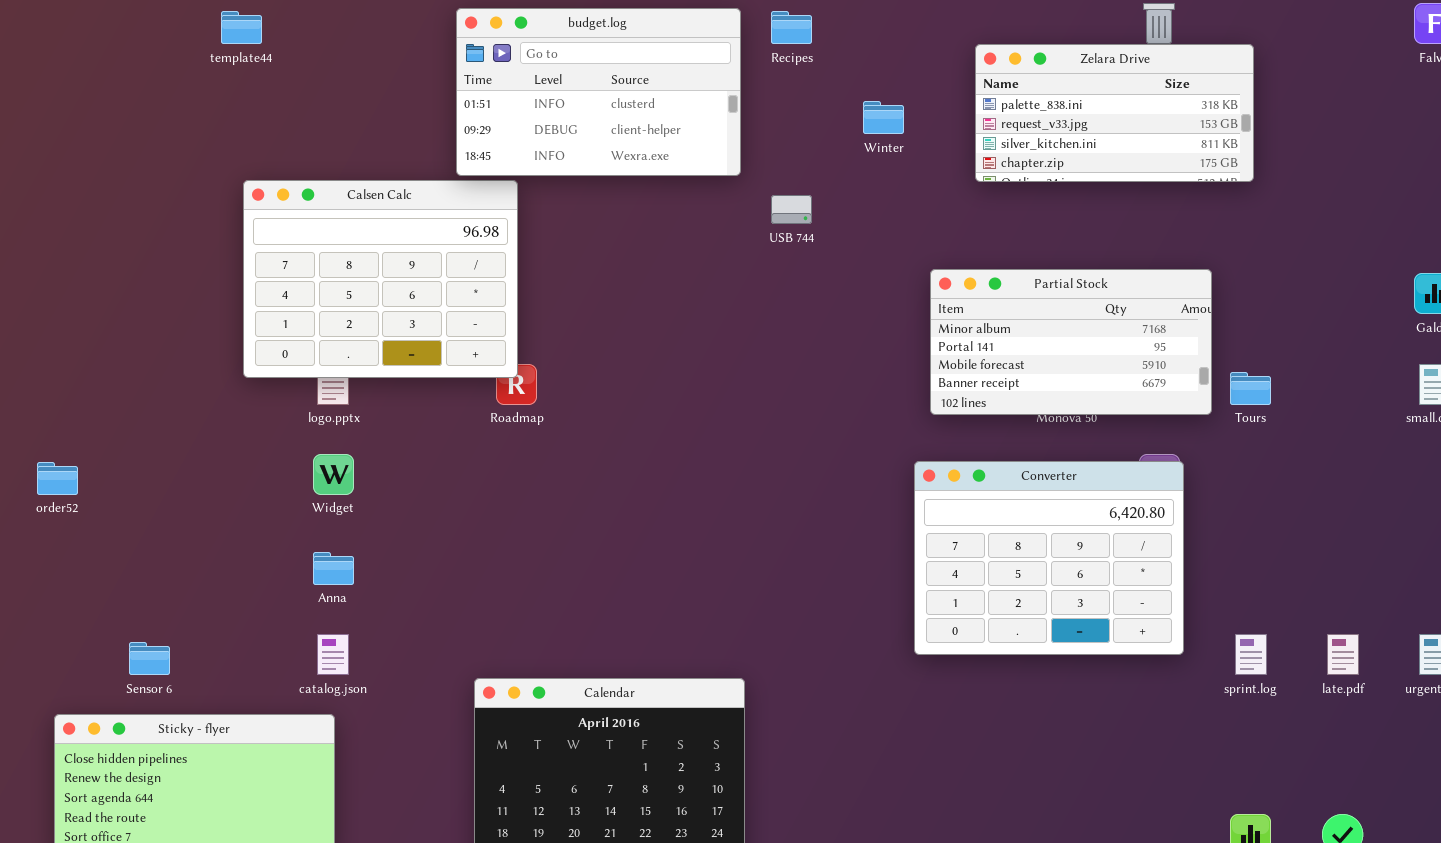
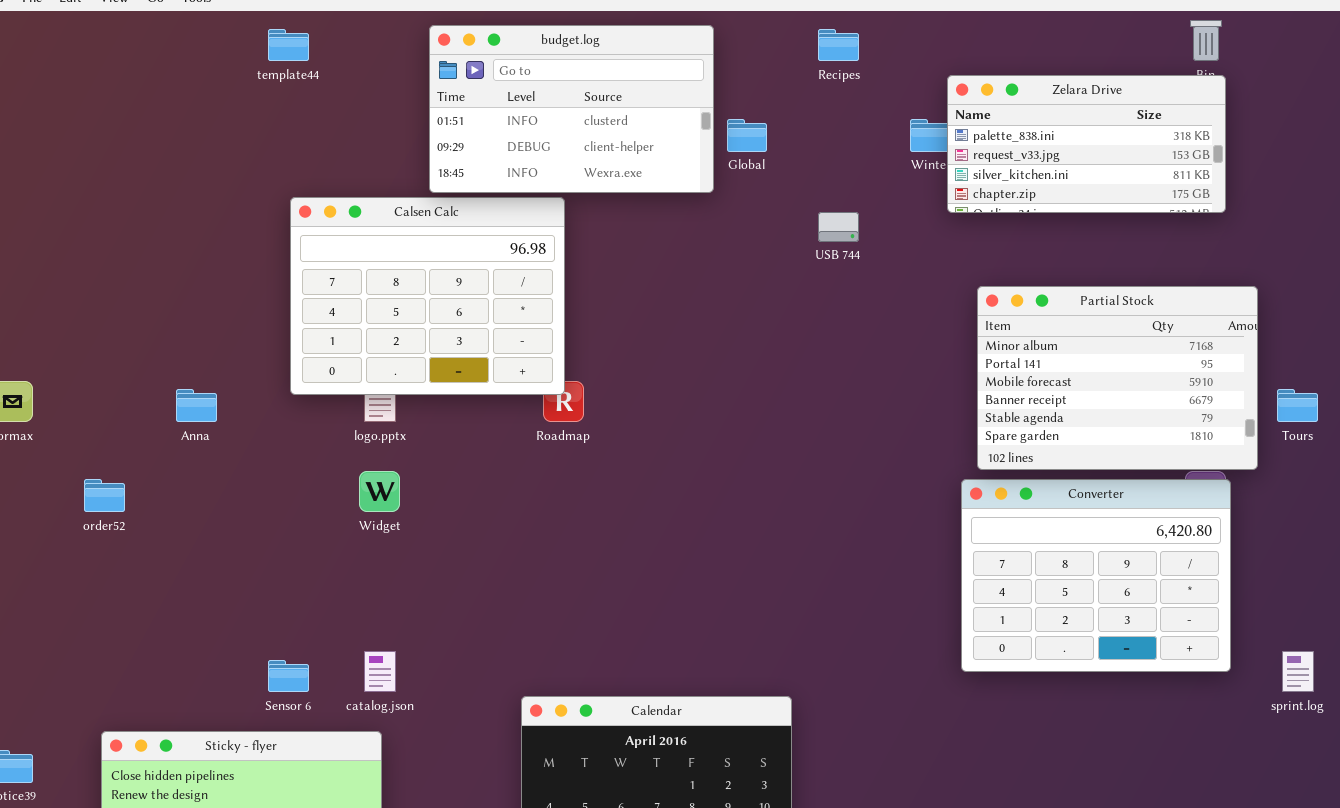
budget.log: [456,8,741,176] -> [429,25,714,193], moved
Zelara Drive: [975,44,1254,182] -> [947,75,1226,213], moved
Partial Stock: [930,269,1212,415] -> [977,286,1258,470], resized
Anna: [313,552,354,585] -> [176,389,217,422], moved
Sensor 6: [129,642,170,675] -> [268,660,309,692], moved

